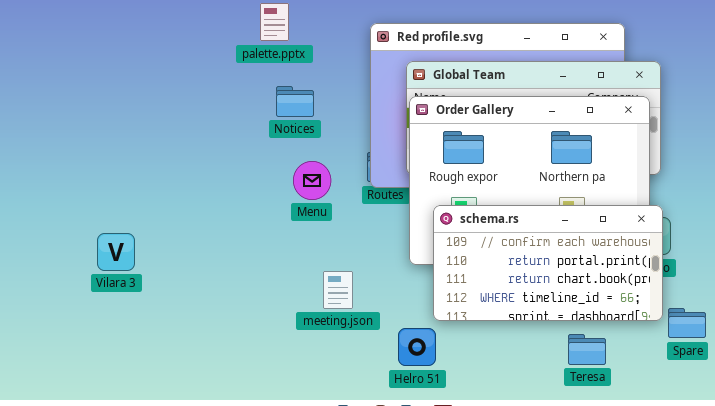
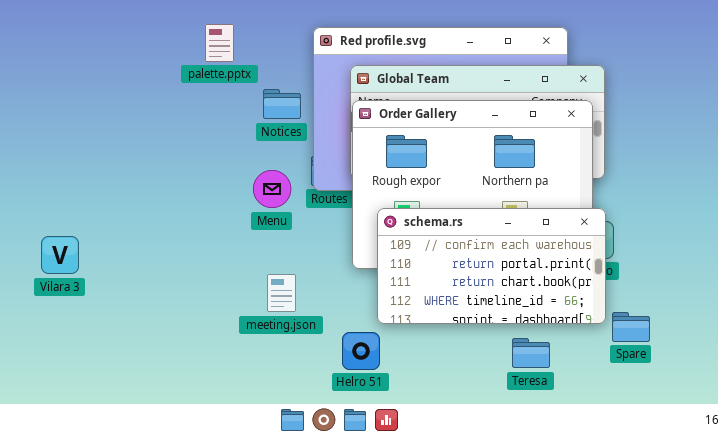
palette.pptx: [260,3,289,41] -> [205,24,234,62], moved
Notices: [276,86,314,117] -> [263,89,301,119], moved
Menu: [293,161,331,200] -> [253,170,291,208], moved

